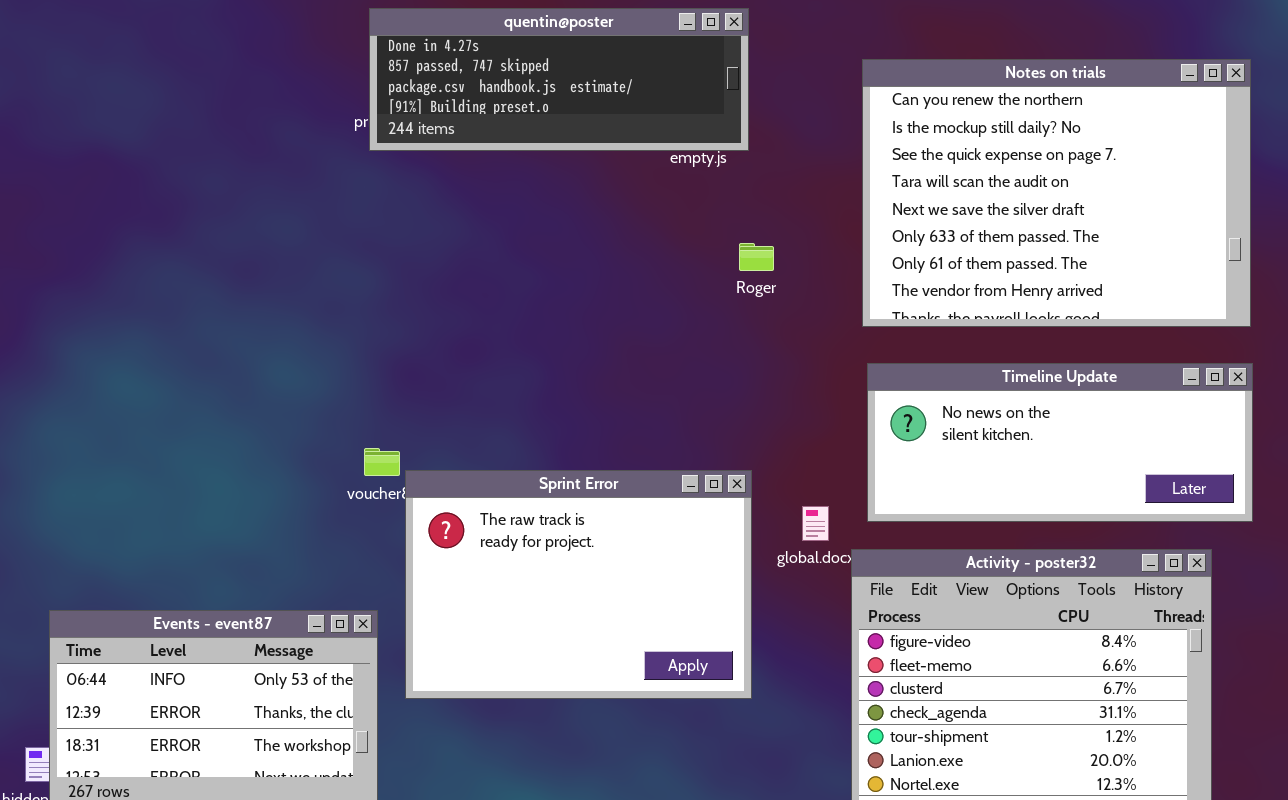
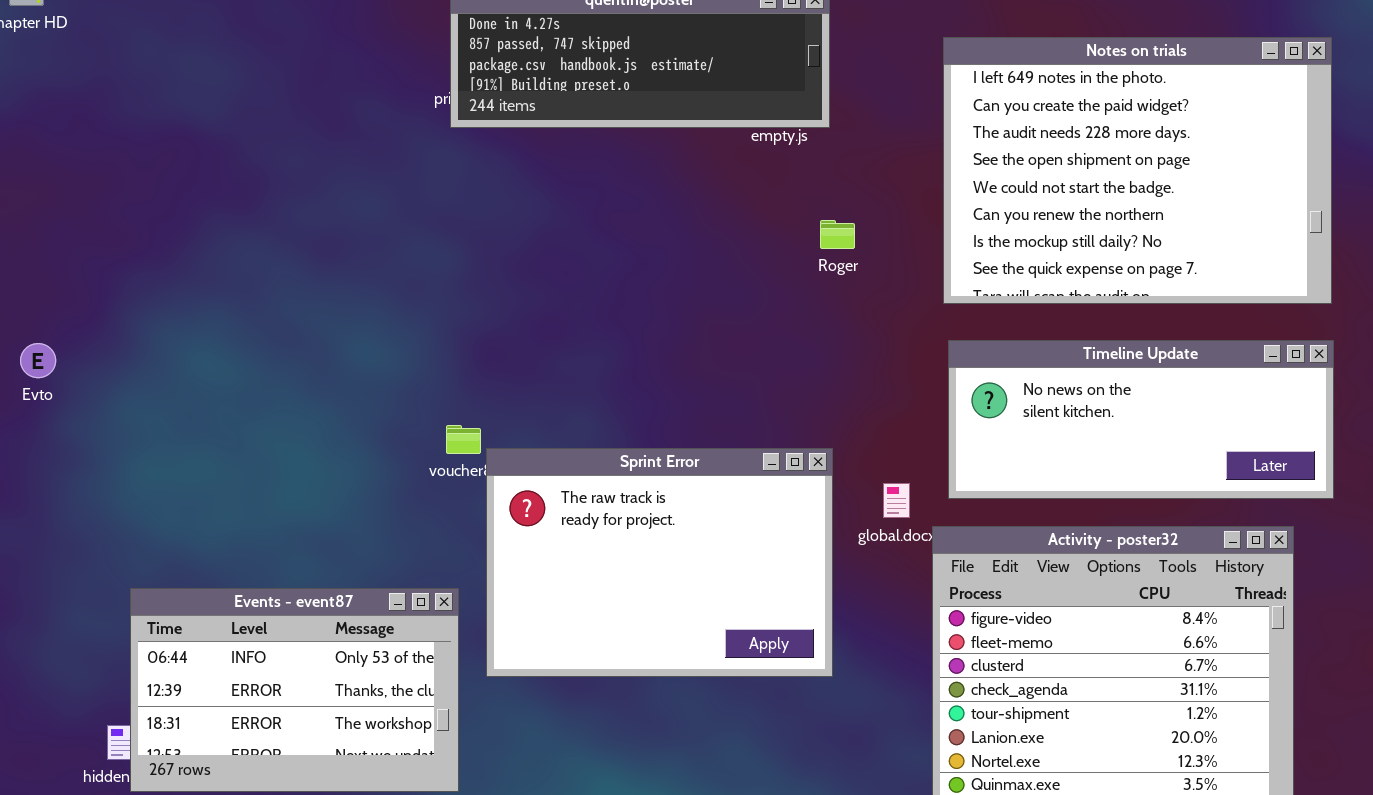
Notes on trials: [862,59,1251,327] -> [943,37,1332,304], scrolled up 5 rows

